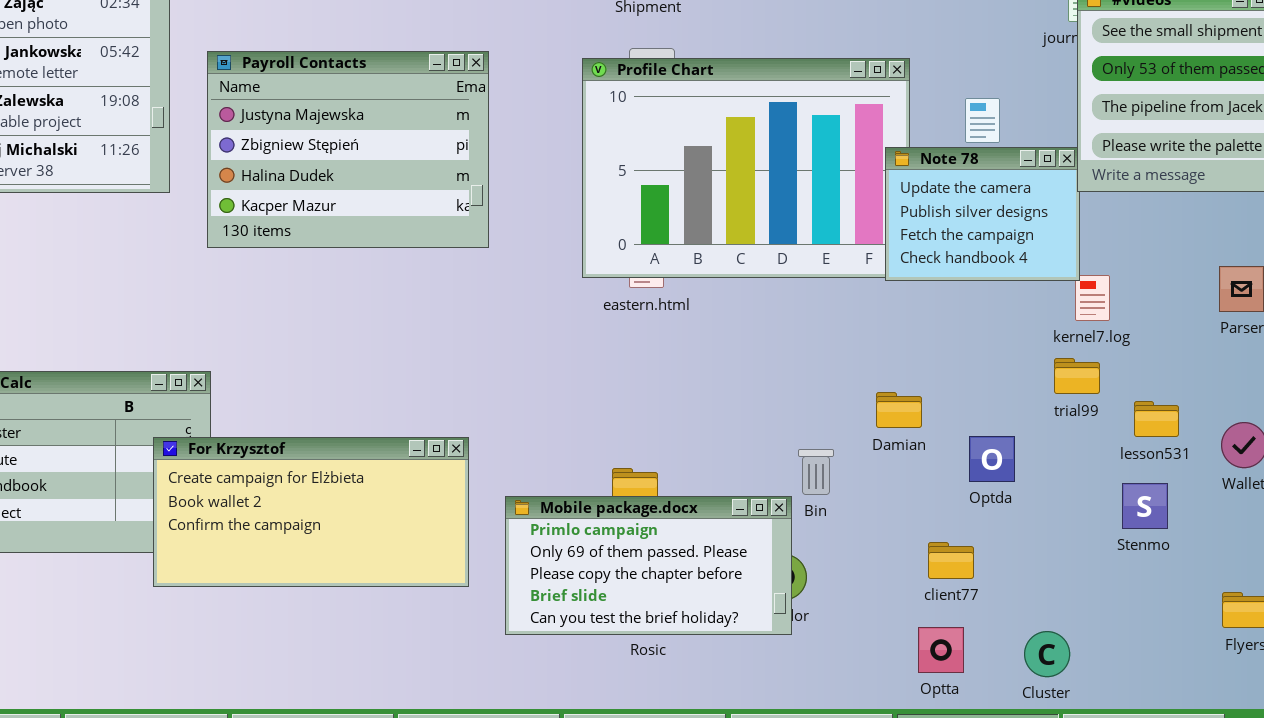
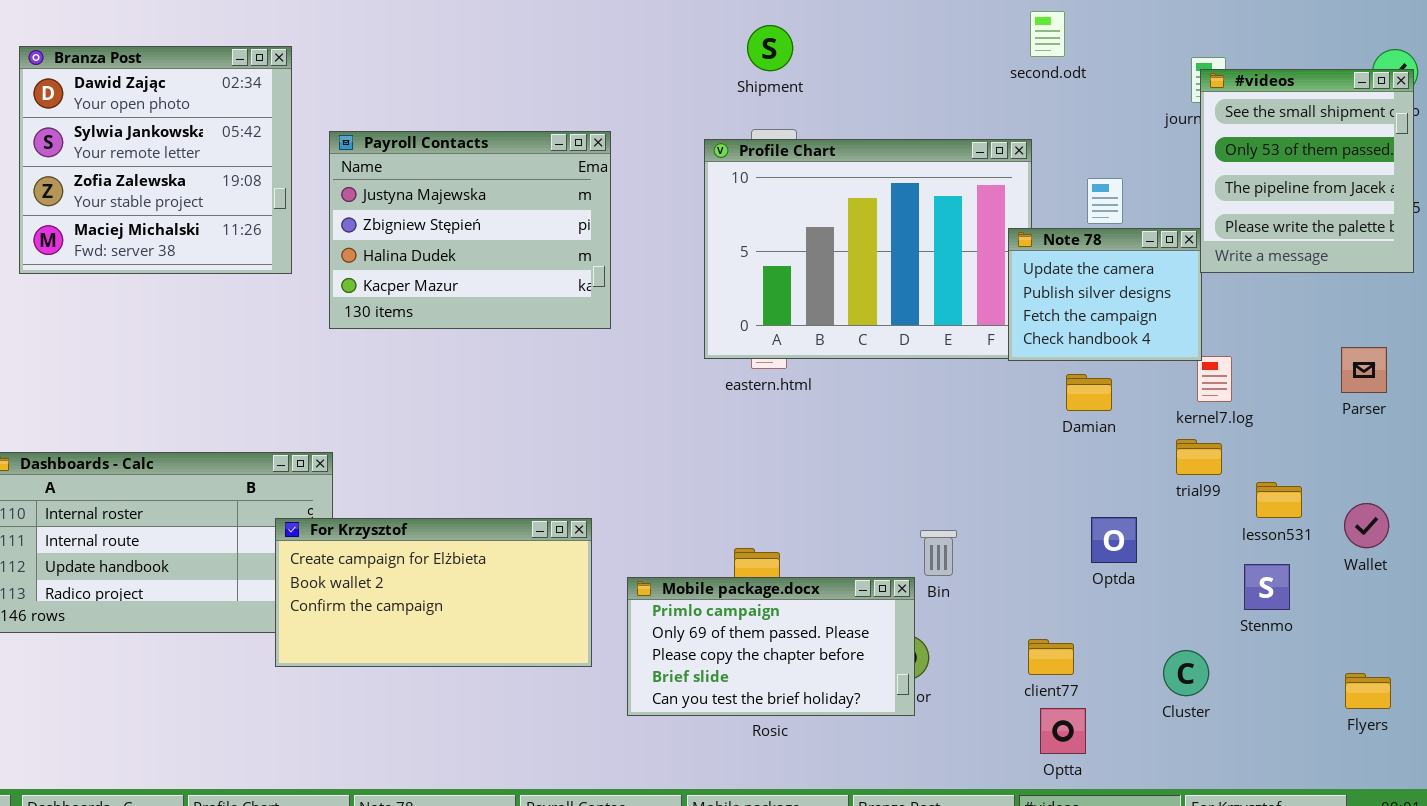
Damian: [876,392,922,428] -> [1066,374,1112,411], moved
client77: [928,542,974,579] -> [1028,639,1074,675], moved
Cluster: [1024,631,1070,677] -> [1163,650,1209,696], moved

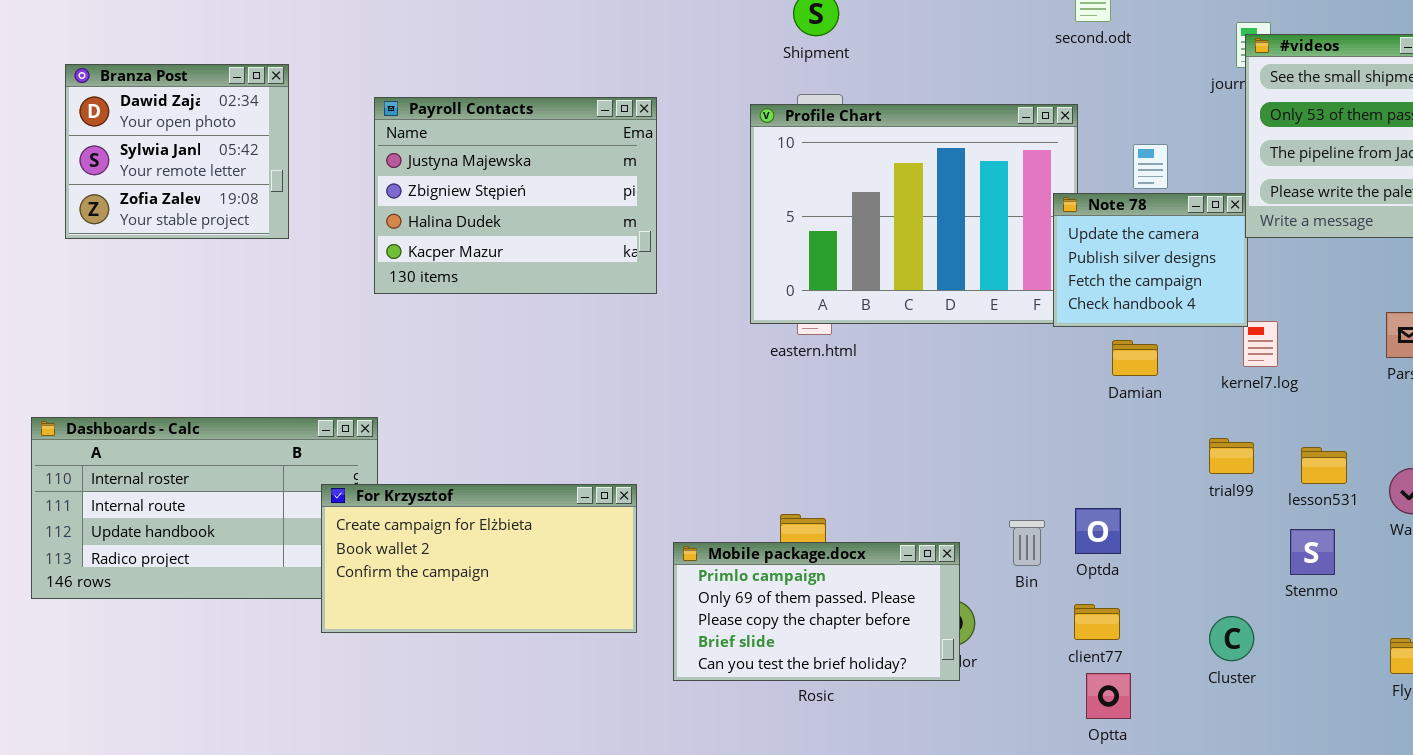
Branza Post: [19,46,292,274] -> [65,64,289,239], resized
trial99: [1176,439,1222,475] -> [1209,438,1254,474], moved
Optda: [1091,517,1137,563] -> [1075,508,1121,554], moved
Bin: [920,530,957,576] -> [1009,520,1045,566], moved

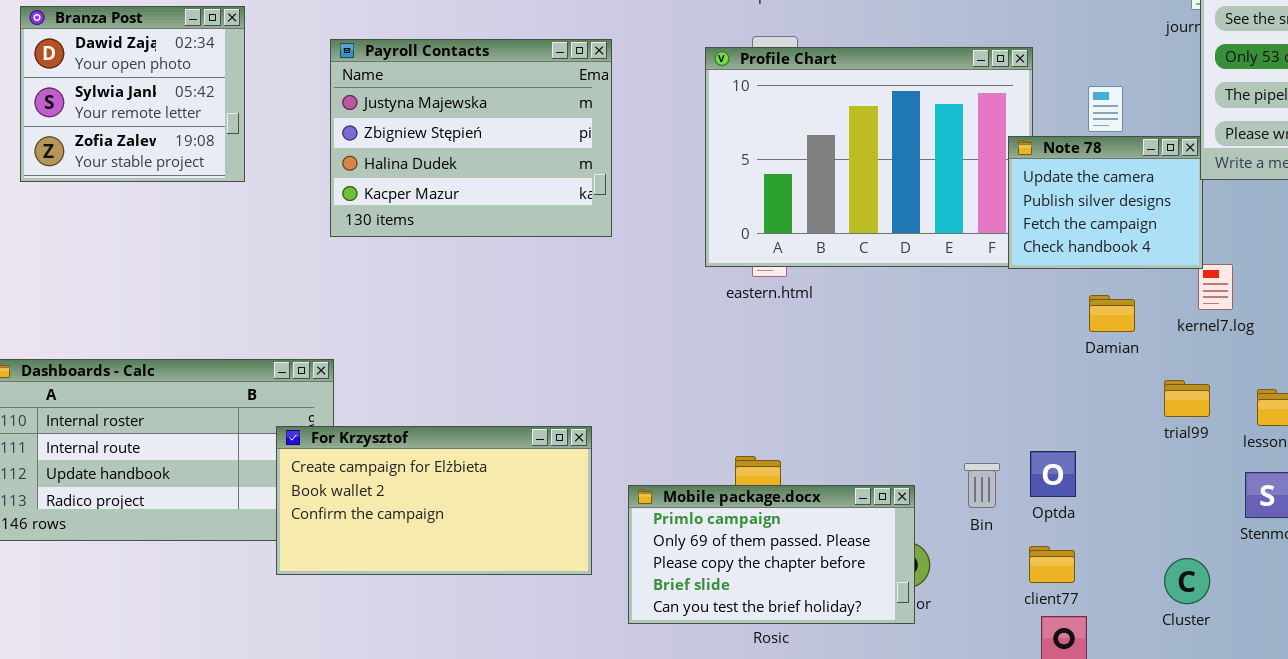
Damian: [1112,340,1158,376] -> [1089,295,1135,332], moved

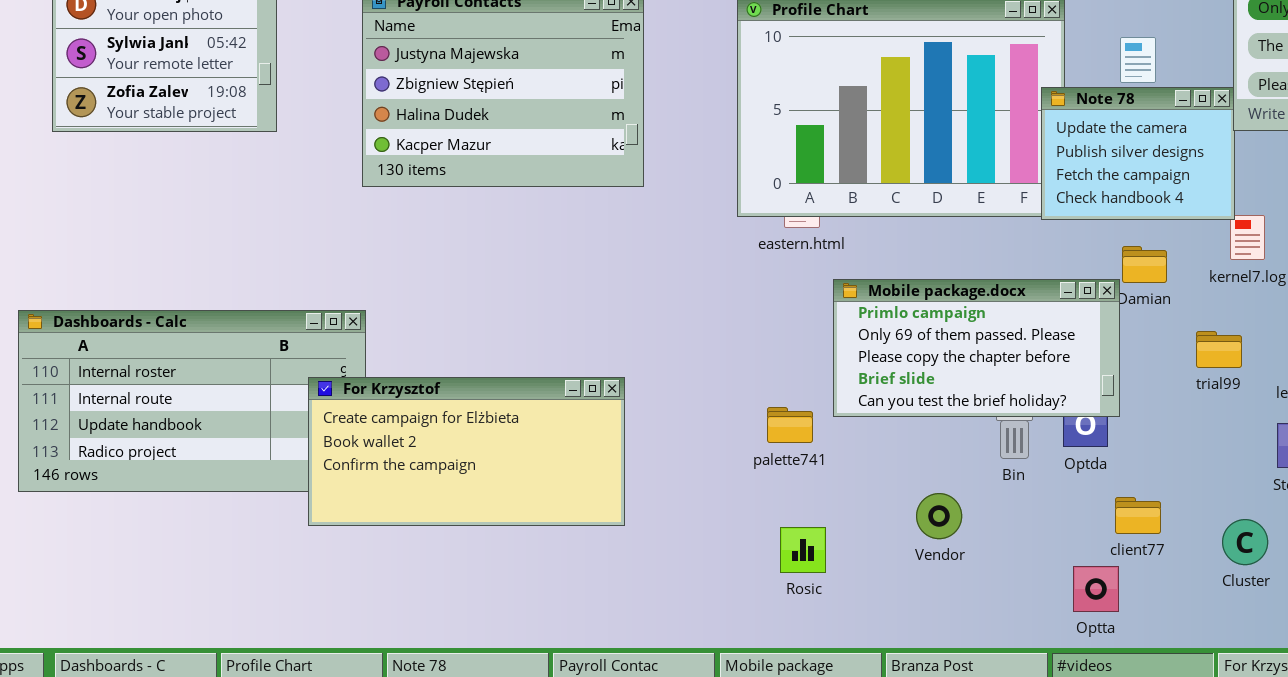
Mobile package.docx: [628,485,915,624] -> [833,279,1120,417], moved
client77: [1029,546,1075,583] -> [1115,497,1161,534], moved
Cluster: [1164,558,1210,604] -> [1222,519,1268,565], moved

